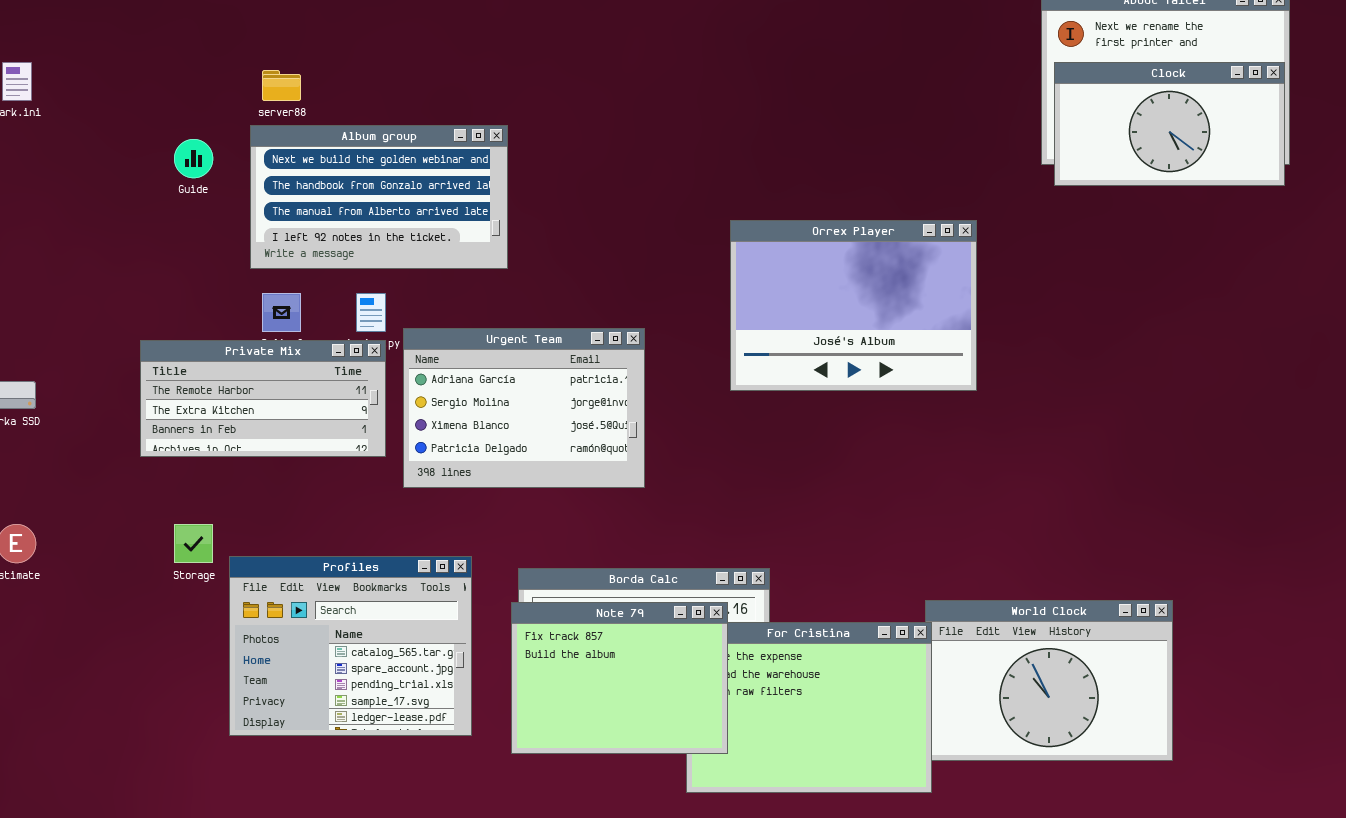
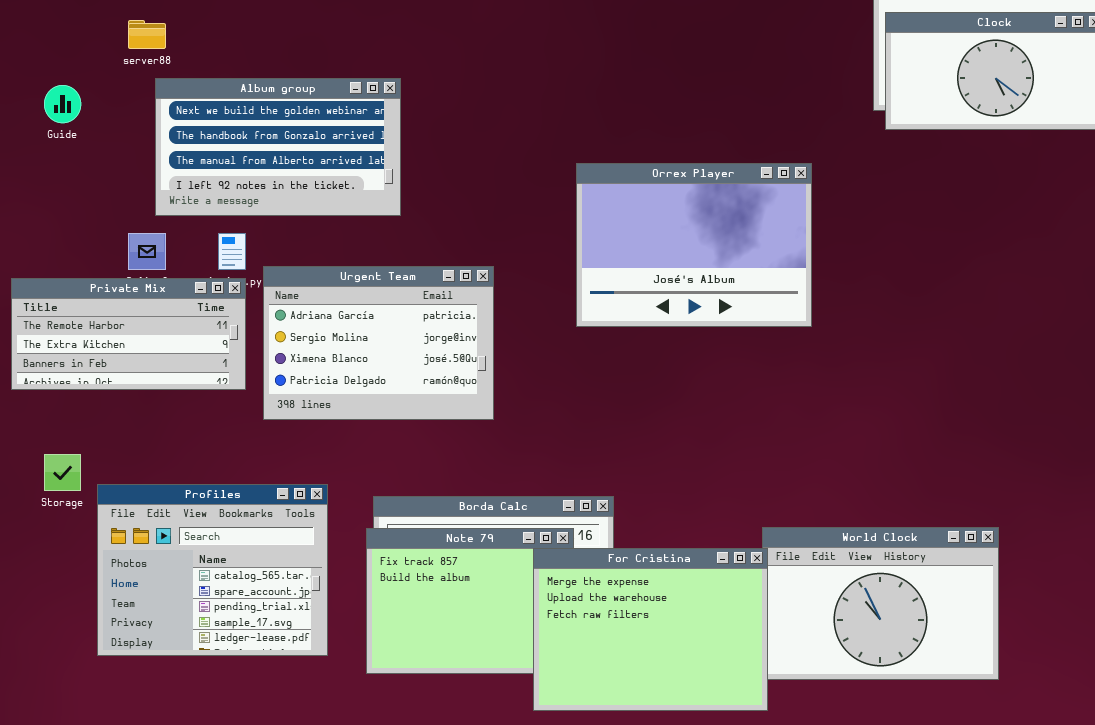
Album group: [250,125,508,269] -> [155,78,401,216], moved
For Cristina: [686,622,932,793] -> [533,548,768,711], raised

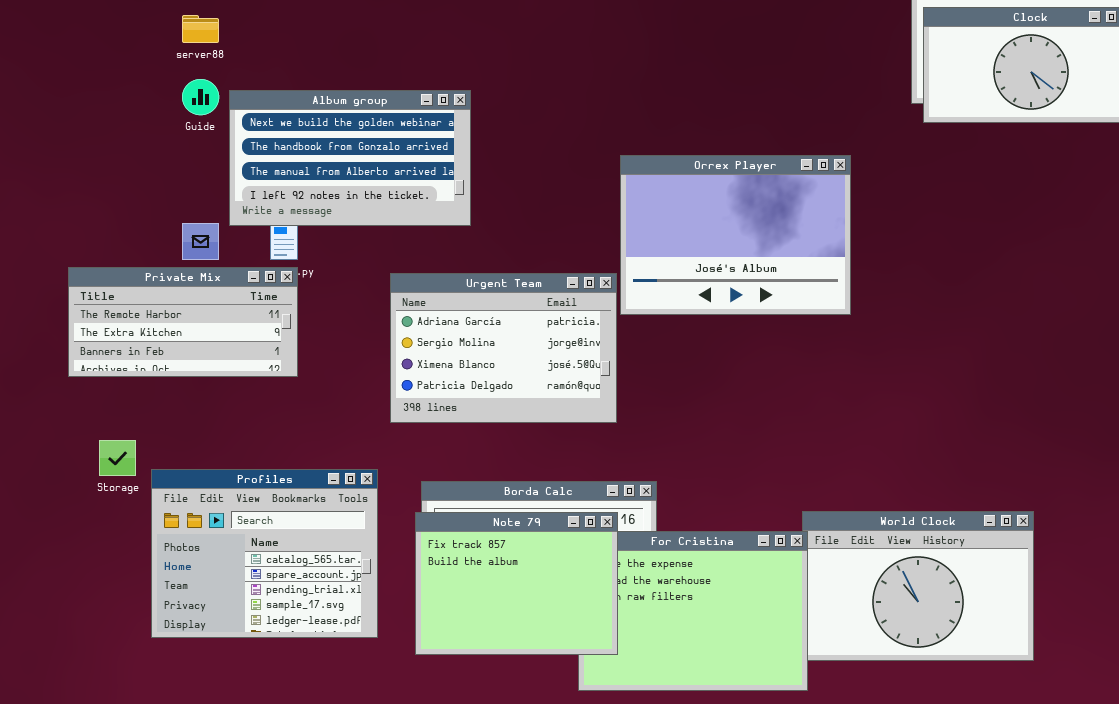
Album group: [155,78,401,216] -> [229,90,471,226], moved
Guide: [44,85,81,123] -> [182,79,219,115], moved
Urgent Team: [263,266,494,420] -> [390,273,617,423], moved
Note 79: [366,528,574,674] -> [415,512,618,655], raised

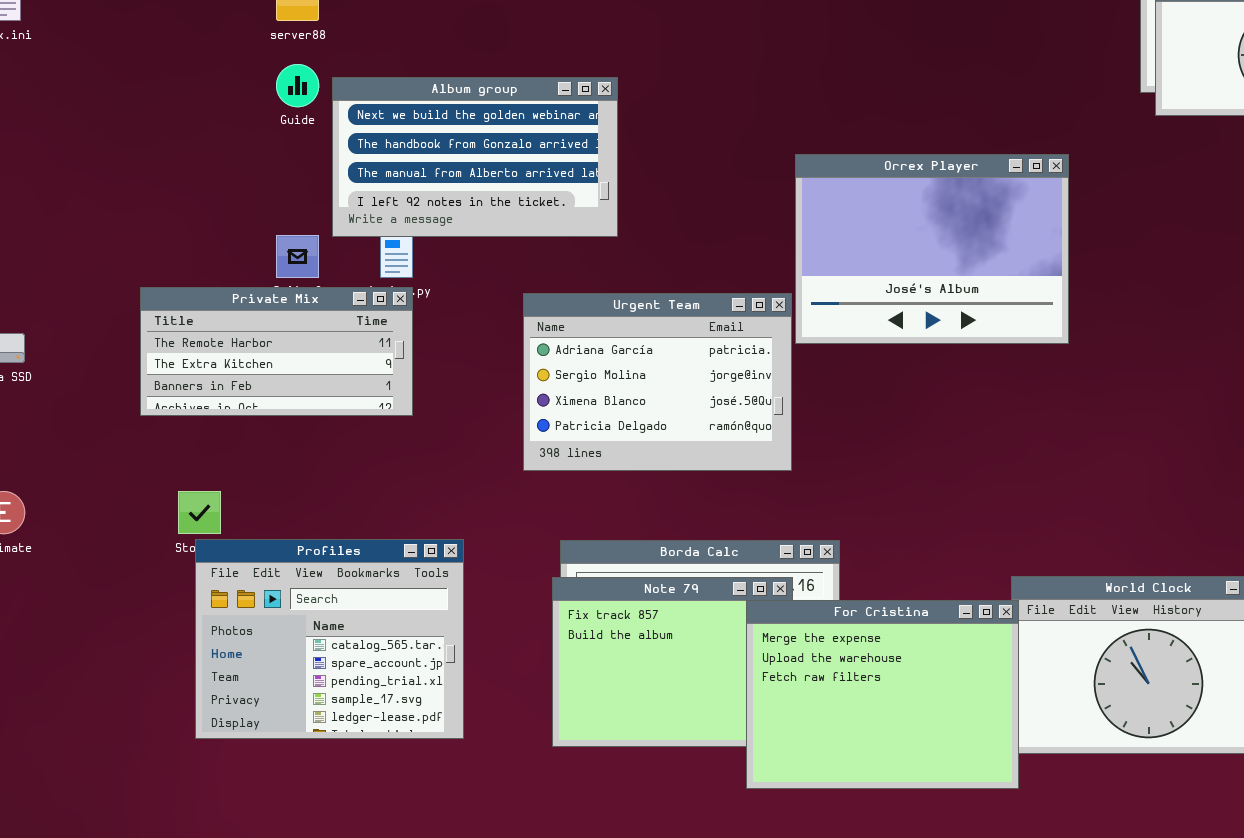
Profiles: [151,469,378,638] -> [195,539,464,739], moved
For Cristina: [578,531,808,691] -> [746,600,1019,789], raised

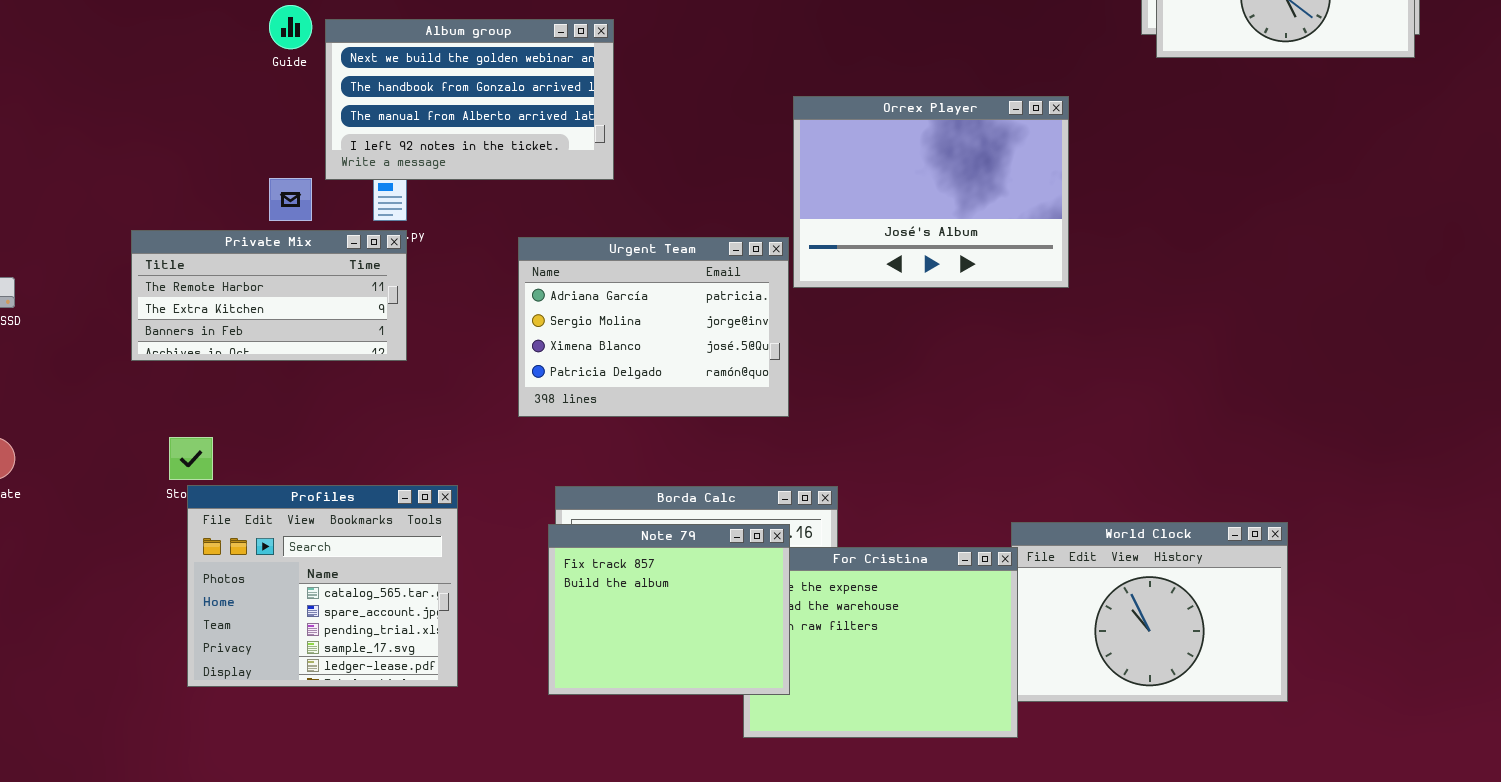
Note 79: [552,577,793,747] -> [548,524,790,695], raised

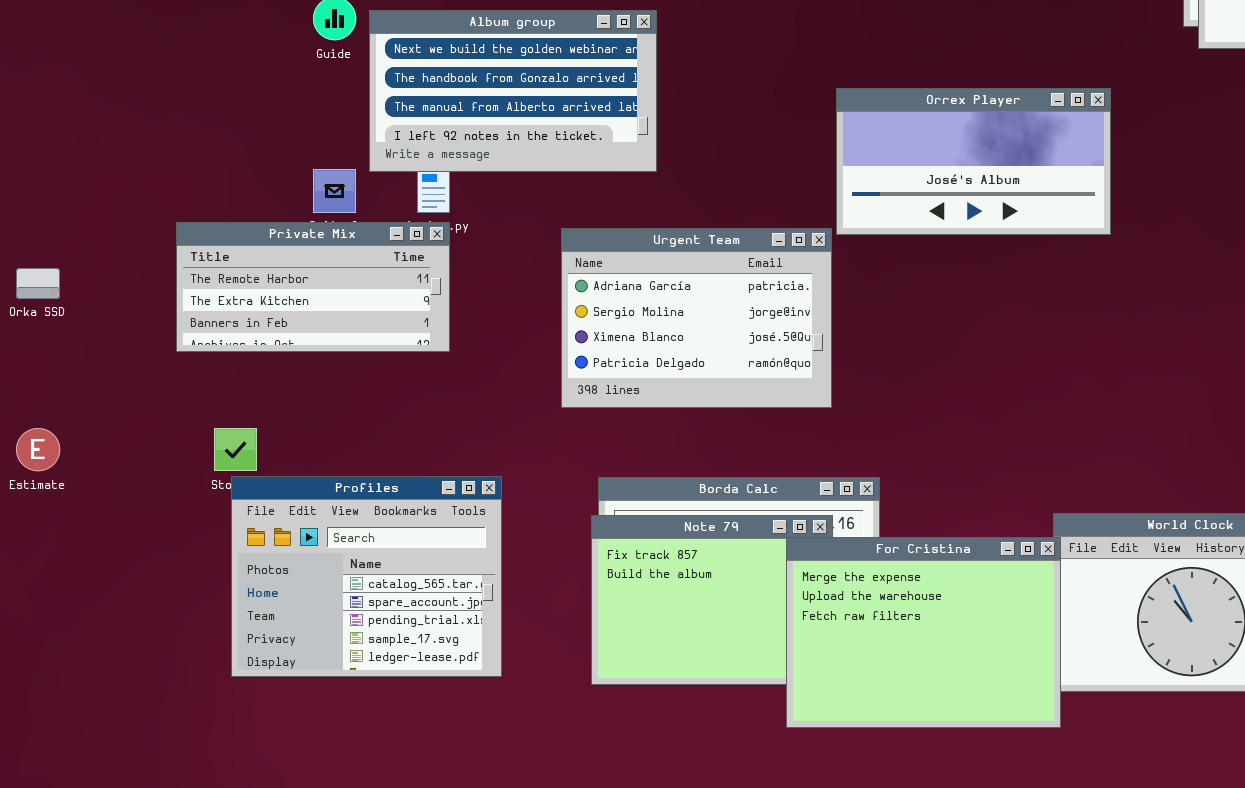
Orrex Player: [793,96,1069,288] -> [836,88,1111,235], resized
For Cristina: [743,547,1018,738] -> [786,537,1061,728], raised

